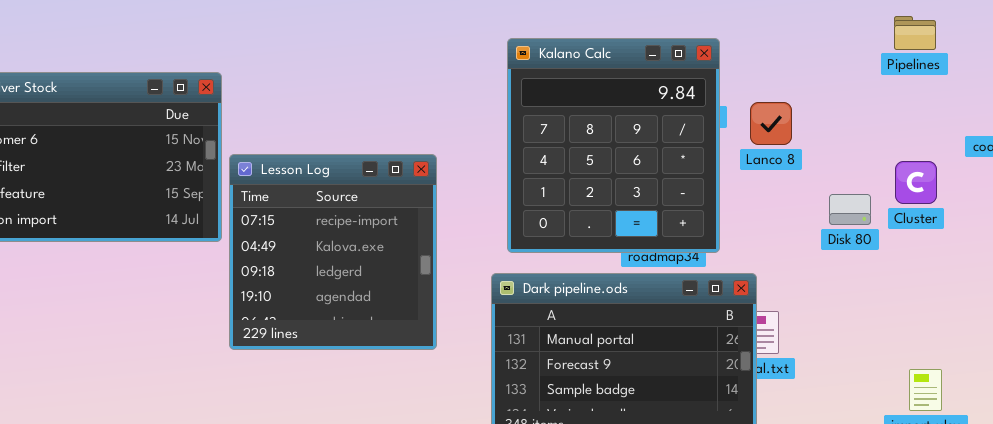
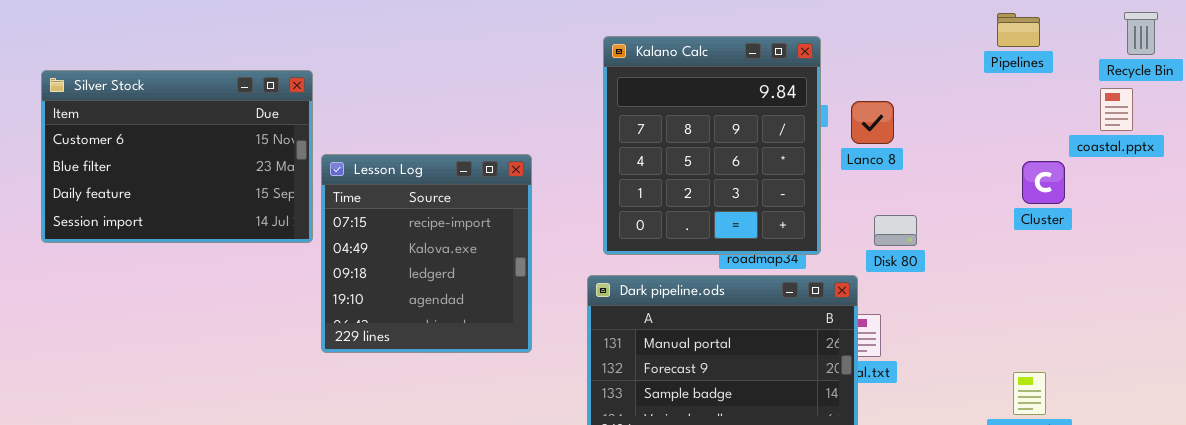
Cluster: [895,161,937,204] -> [1022,161,1065,204], moved
Disk 80: [829,194,871,225] -> [874,215,917,246], moved

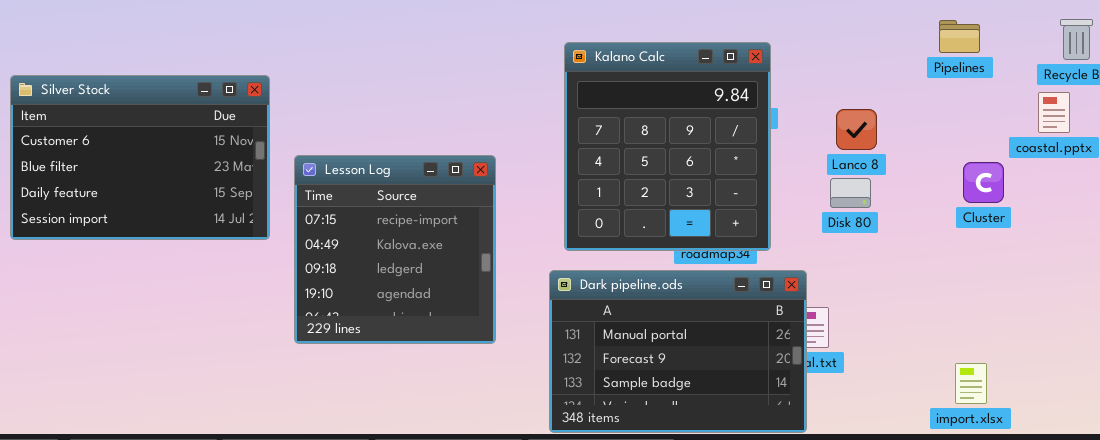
Silver Stock: [41,70,313,243] -> [10,75,270,240], moved
Lanco 8: [851,101,894,144] -> [836,109,877,150], moved
Disk 80: [874,215,917,246] -> [830,178,871,208], moved

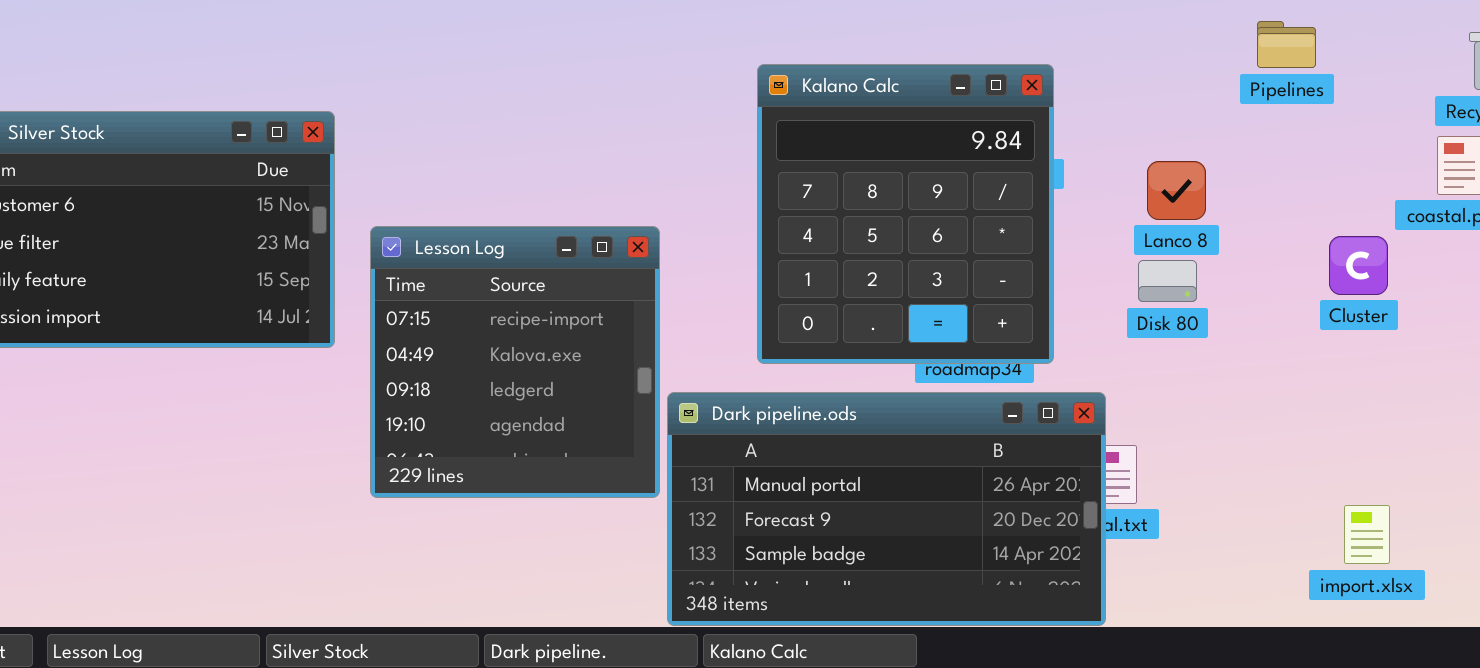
Pipelines: [939,20,980,53] -> [1257,21,1316,68], moved
Dark pipeline.ods: [549,270,807,433] -> [667,392,1106,626], resized
import.xlsx: [955,363,987,404] -> [1344,505,1390,564], moved

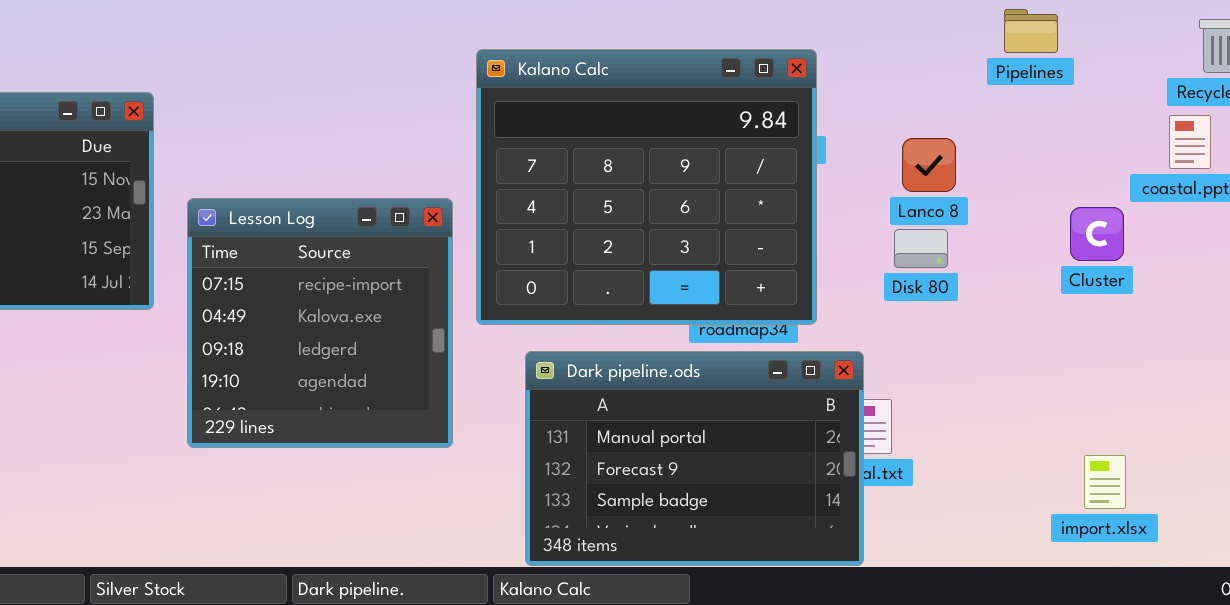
Kalano Calc: [757,64,1054,364] -> [476,49,817,325], resized
Dark pipeline.ods: [667,392,1106,626] -> [525,351,864,566], resized

